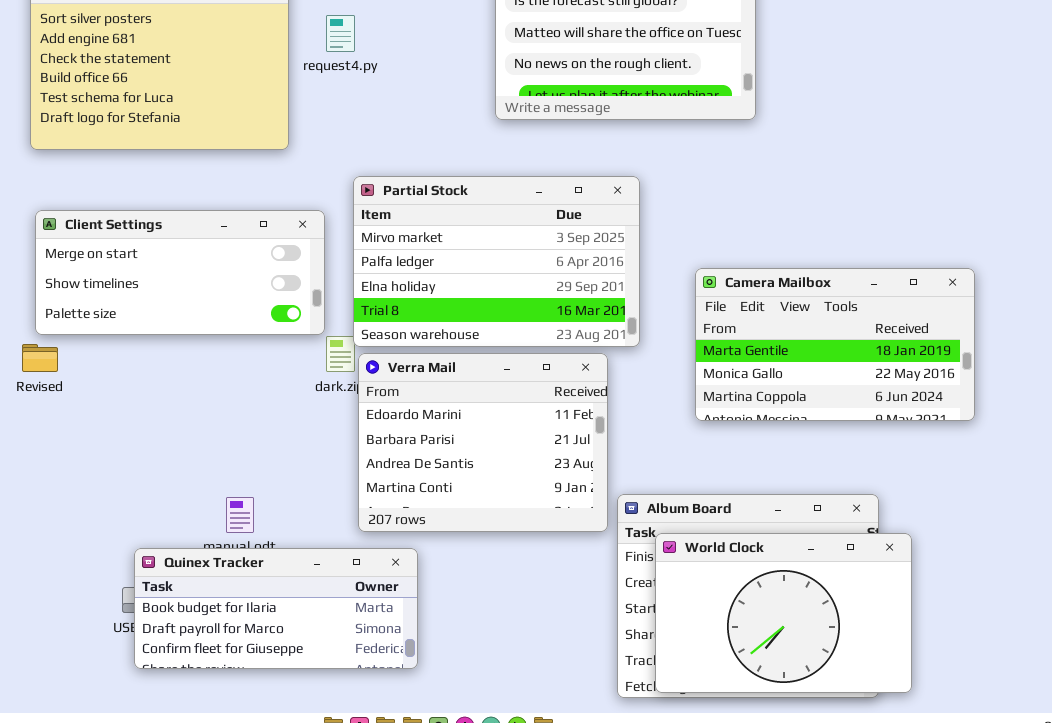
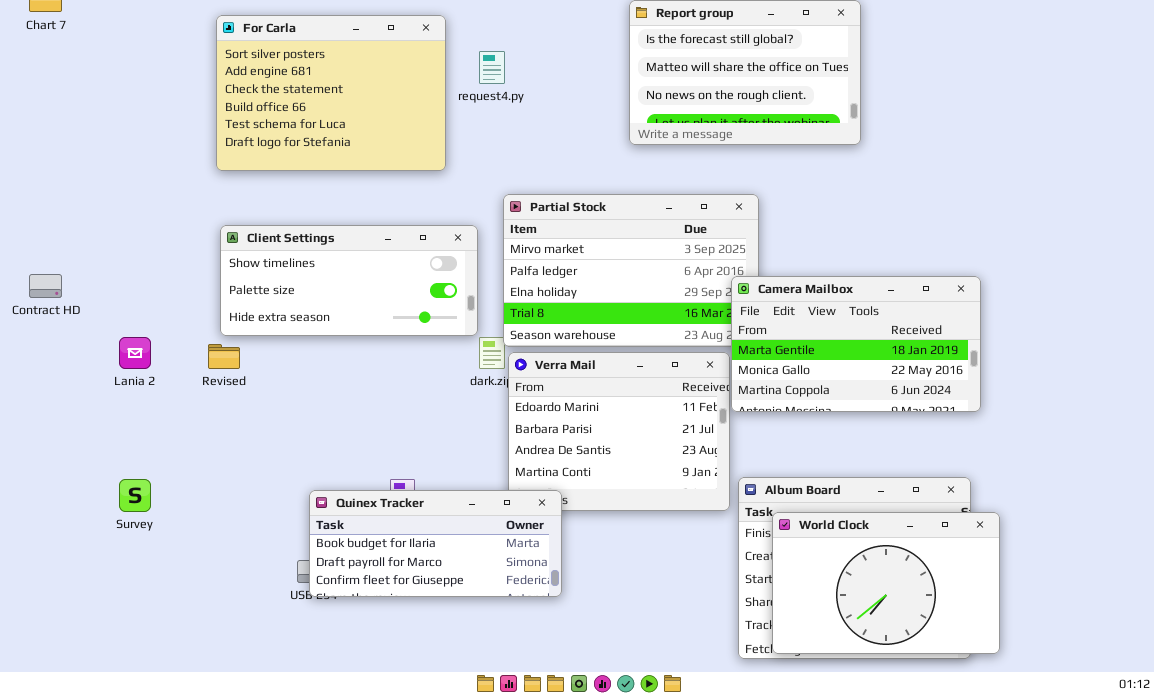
Client Settings: [35,210,325,335] -> [220,225,478,336], scrolled down 1 row
Camera Mailbox: [695,268,975,421] -> [731,276,981,412], moved
Quinex Tracker: [134,548,418,669] -> [309,490,562,597], moved

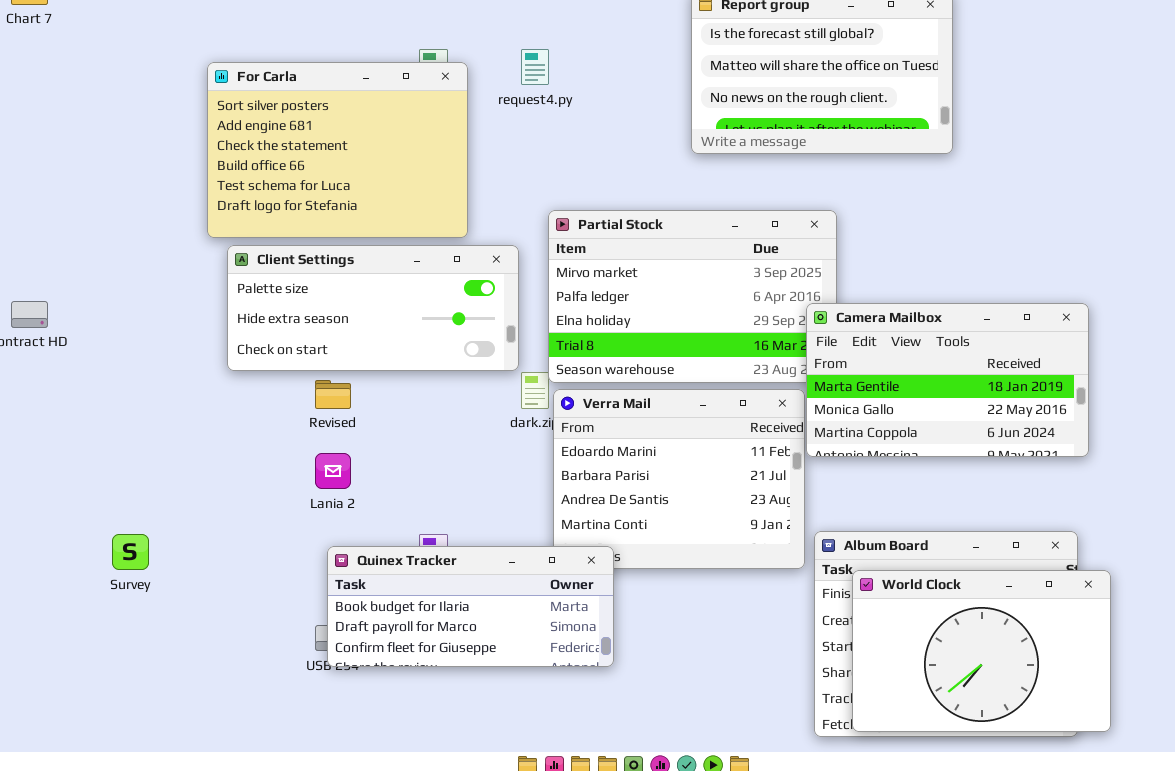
For Carla: [216,15,446,171] -> [207,62,468,238], moved
Client Settings: [220,225,478,336] -> [227,245,519,371], scrolled down 1 row
Lania 2: [119,337,151,369] -> [315,453,351,489], moved
Revised: [208,344,240,369] -> [315,380,351,409], moved

